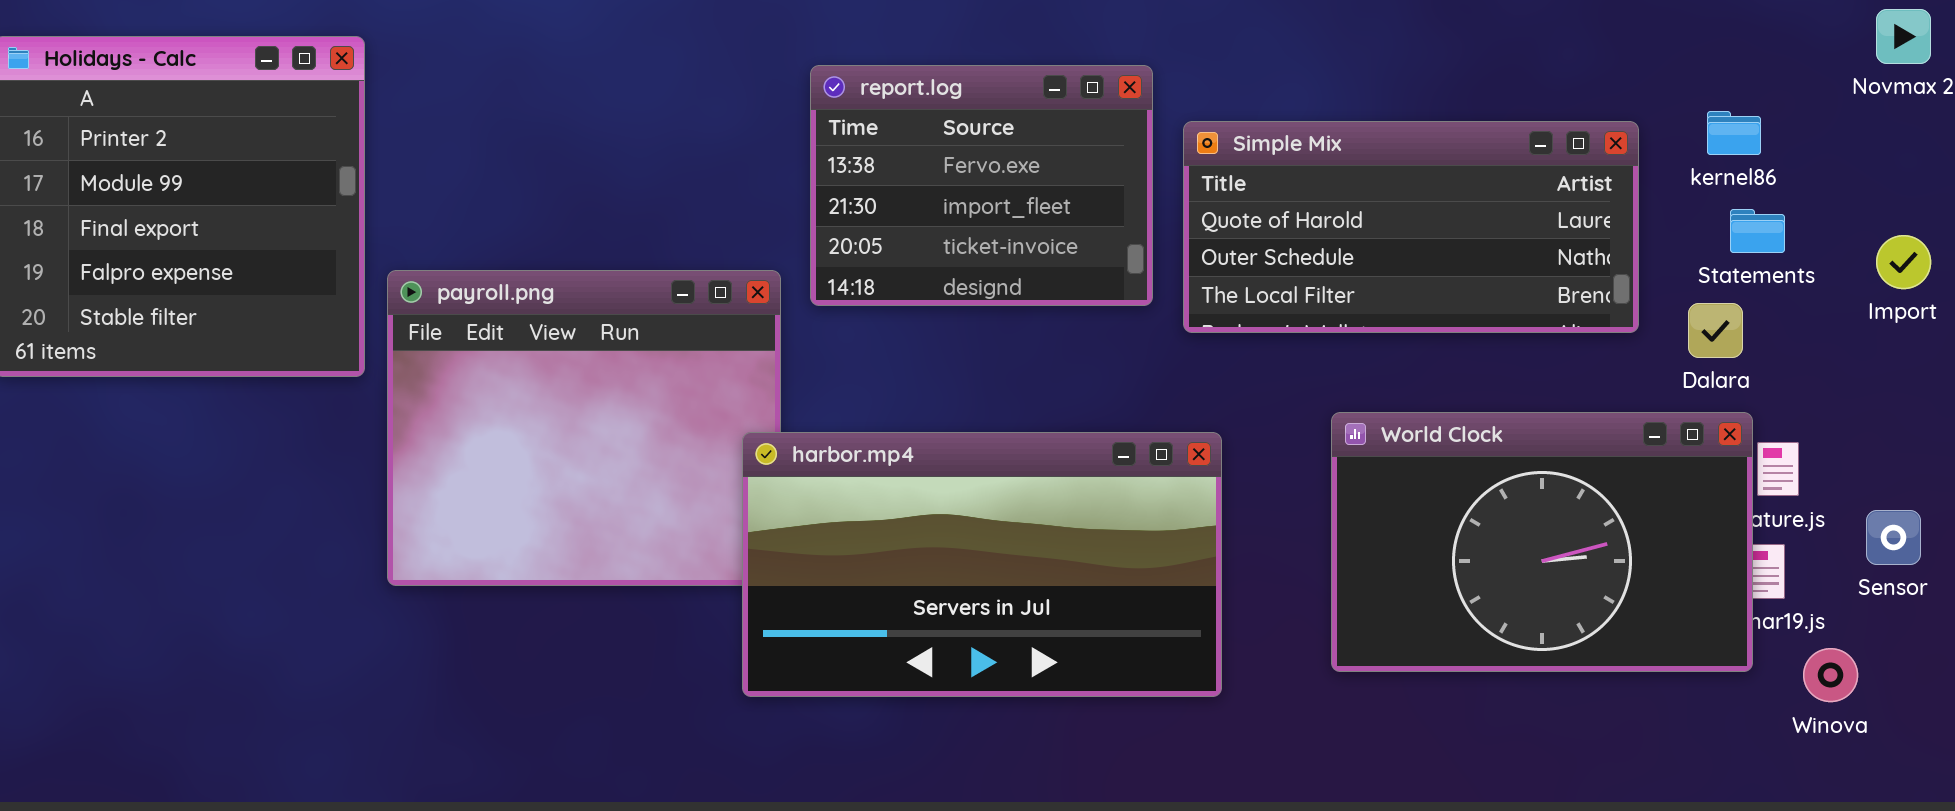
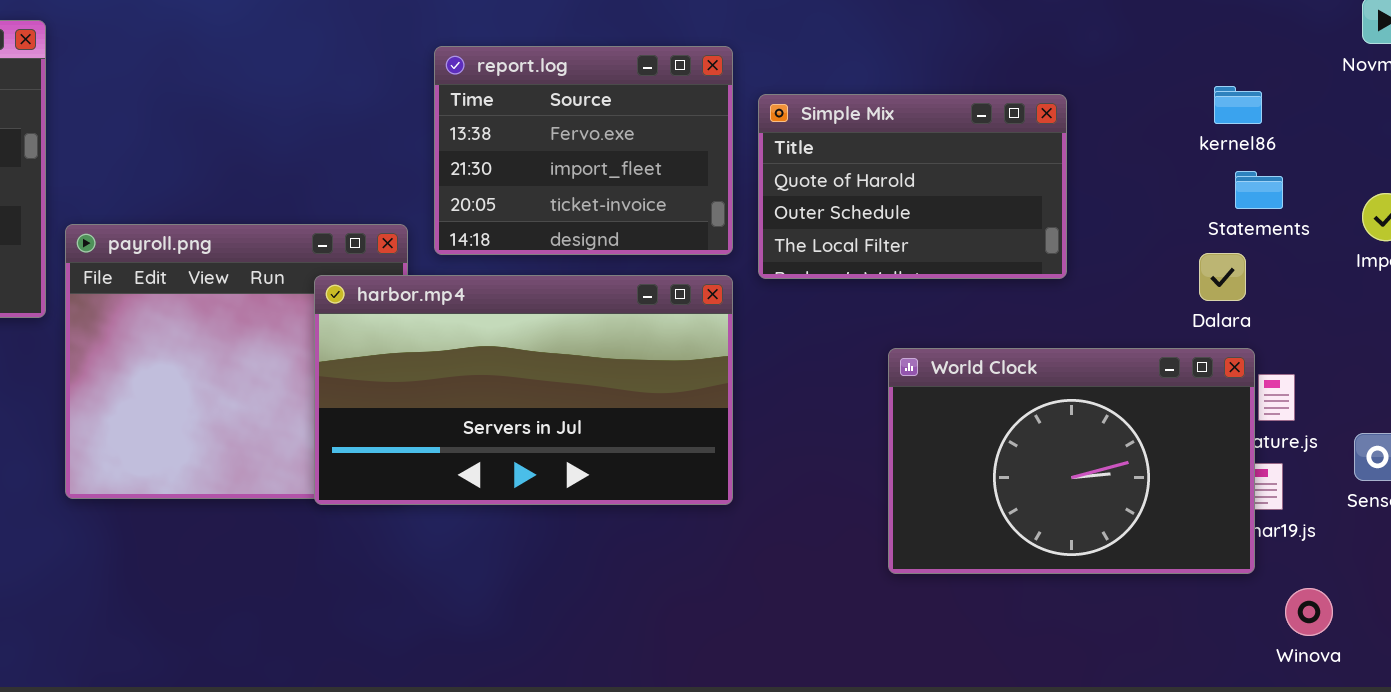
Simple Mix: [1183,121,1639,333] -> [758,94,1067,279], resized
harbor.mp4: [742,432,1222,697] -> [314,275,733,505], moved
Winova: [1803,648,1858,702] -> [1285,588,1333,636], moved

